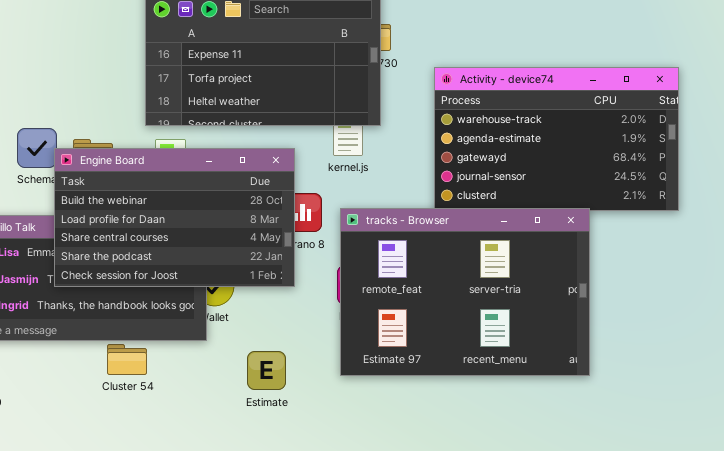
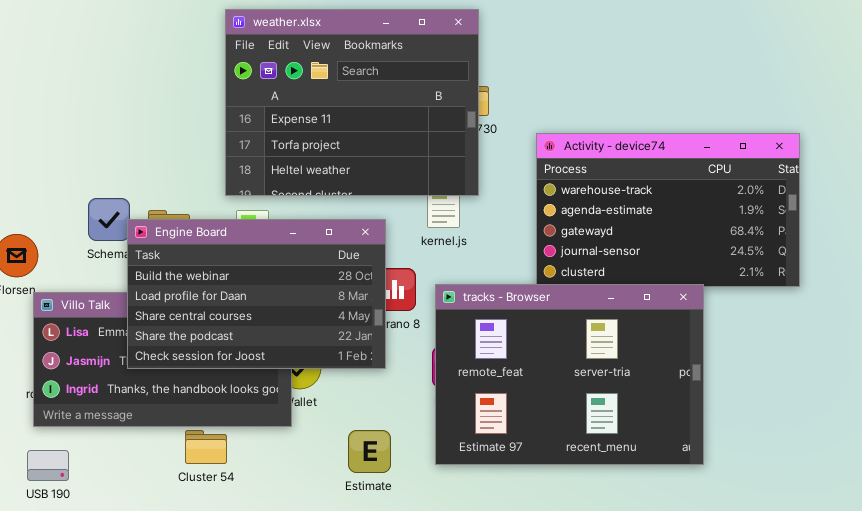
Estimate: [247,351,286,390] -> [348,430,391,473], moved

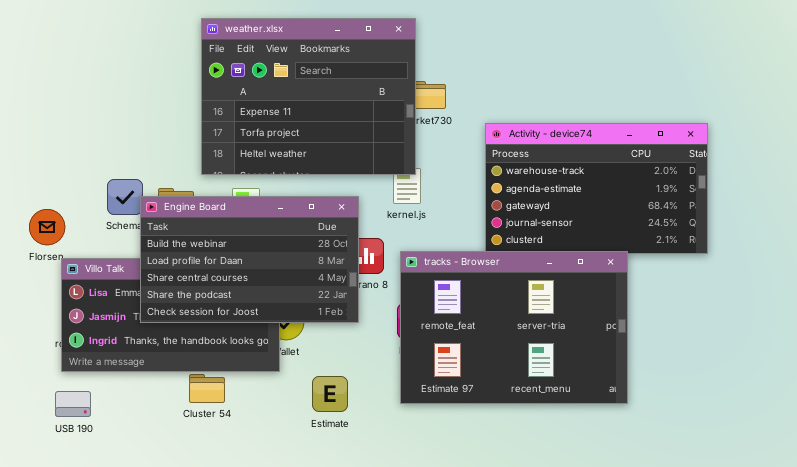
weather.xlsx: [225,9,479,196] -> [201,18,416,175], moved
Estimate: [348,430,391,473] -> [312,376,348,412], moved

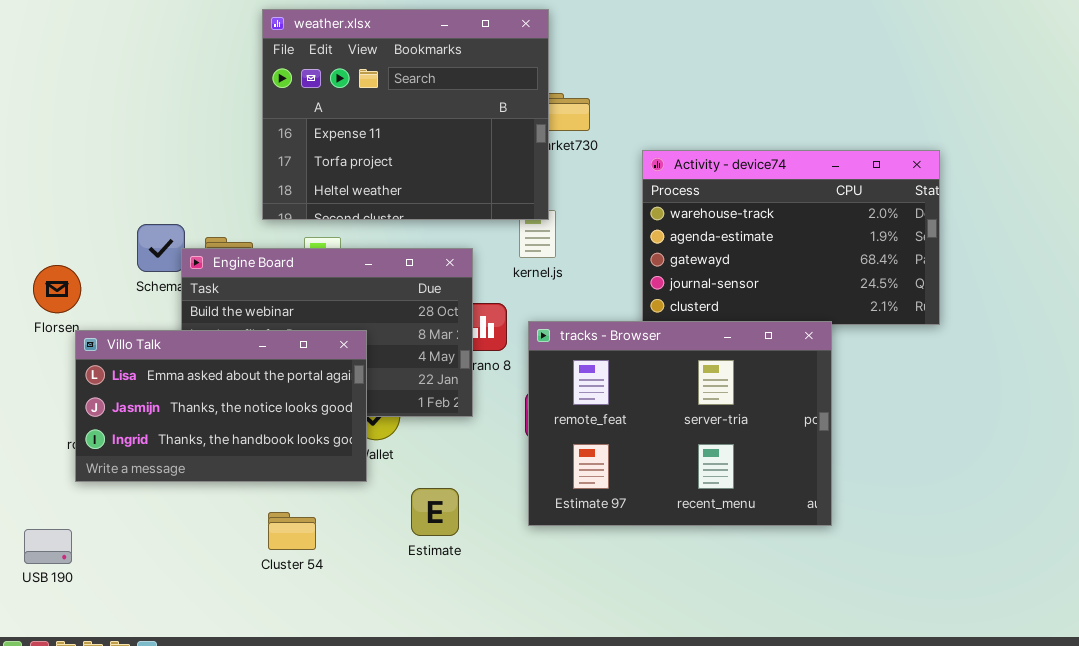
Villo Talk: [61,258,280,372] -> [75,330,367,482], raised
Cluster 54: [189,374,225,403] -> [268,512,316,550], moved
USB 190: [55,391,91,417] -> [24,529,72,564], moved

